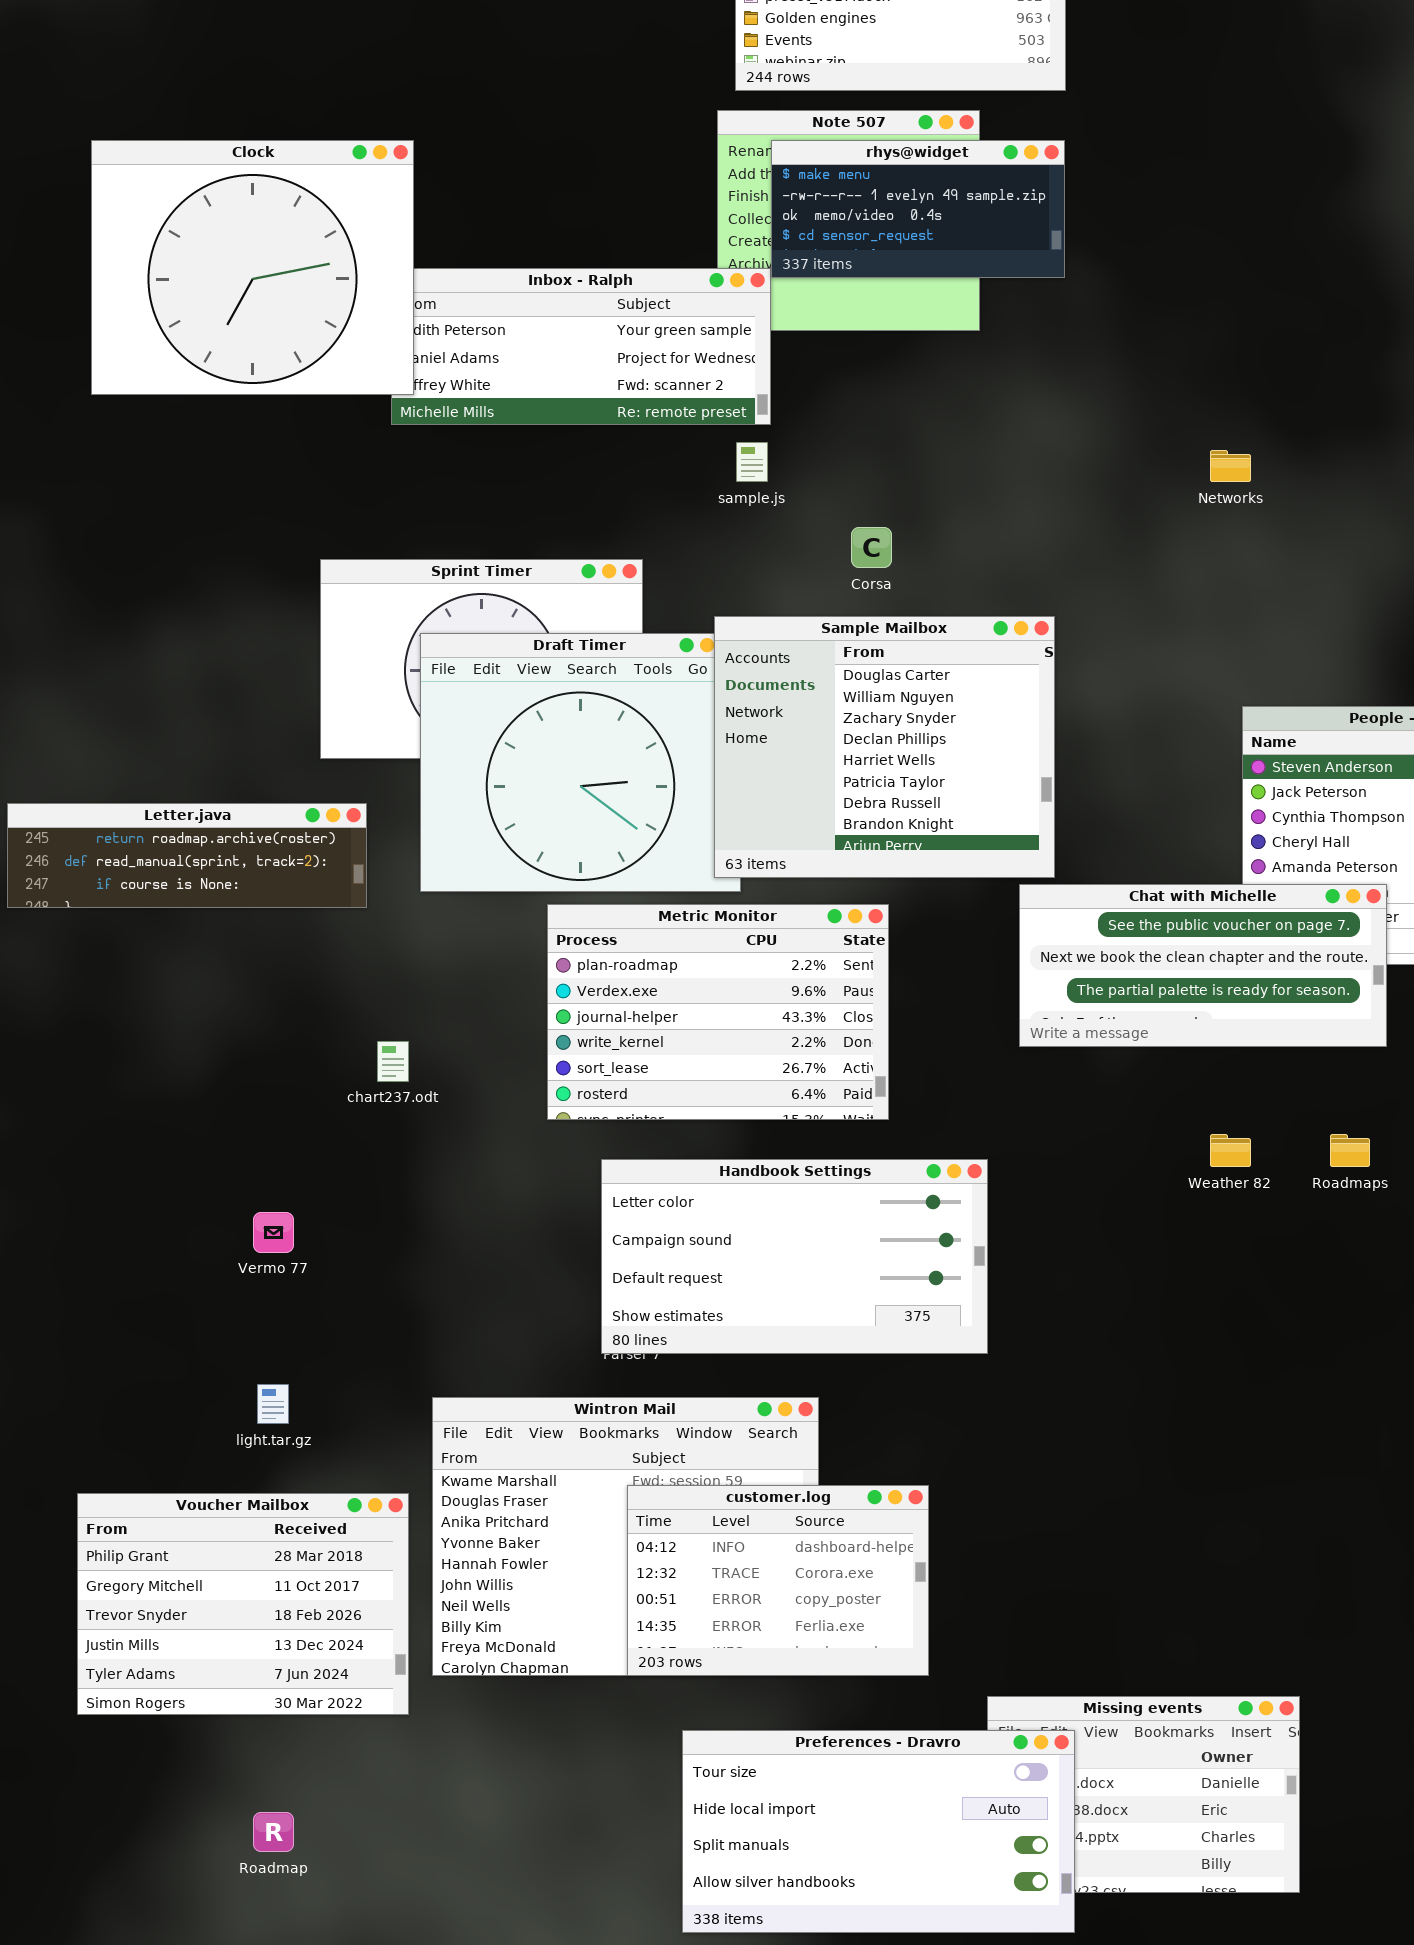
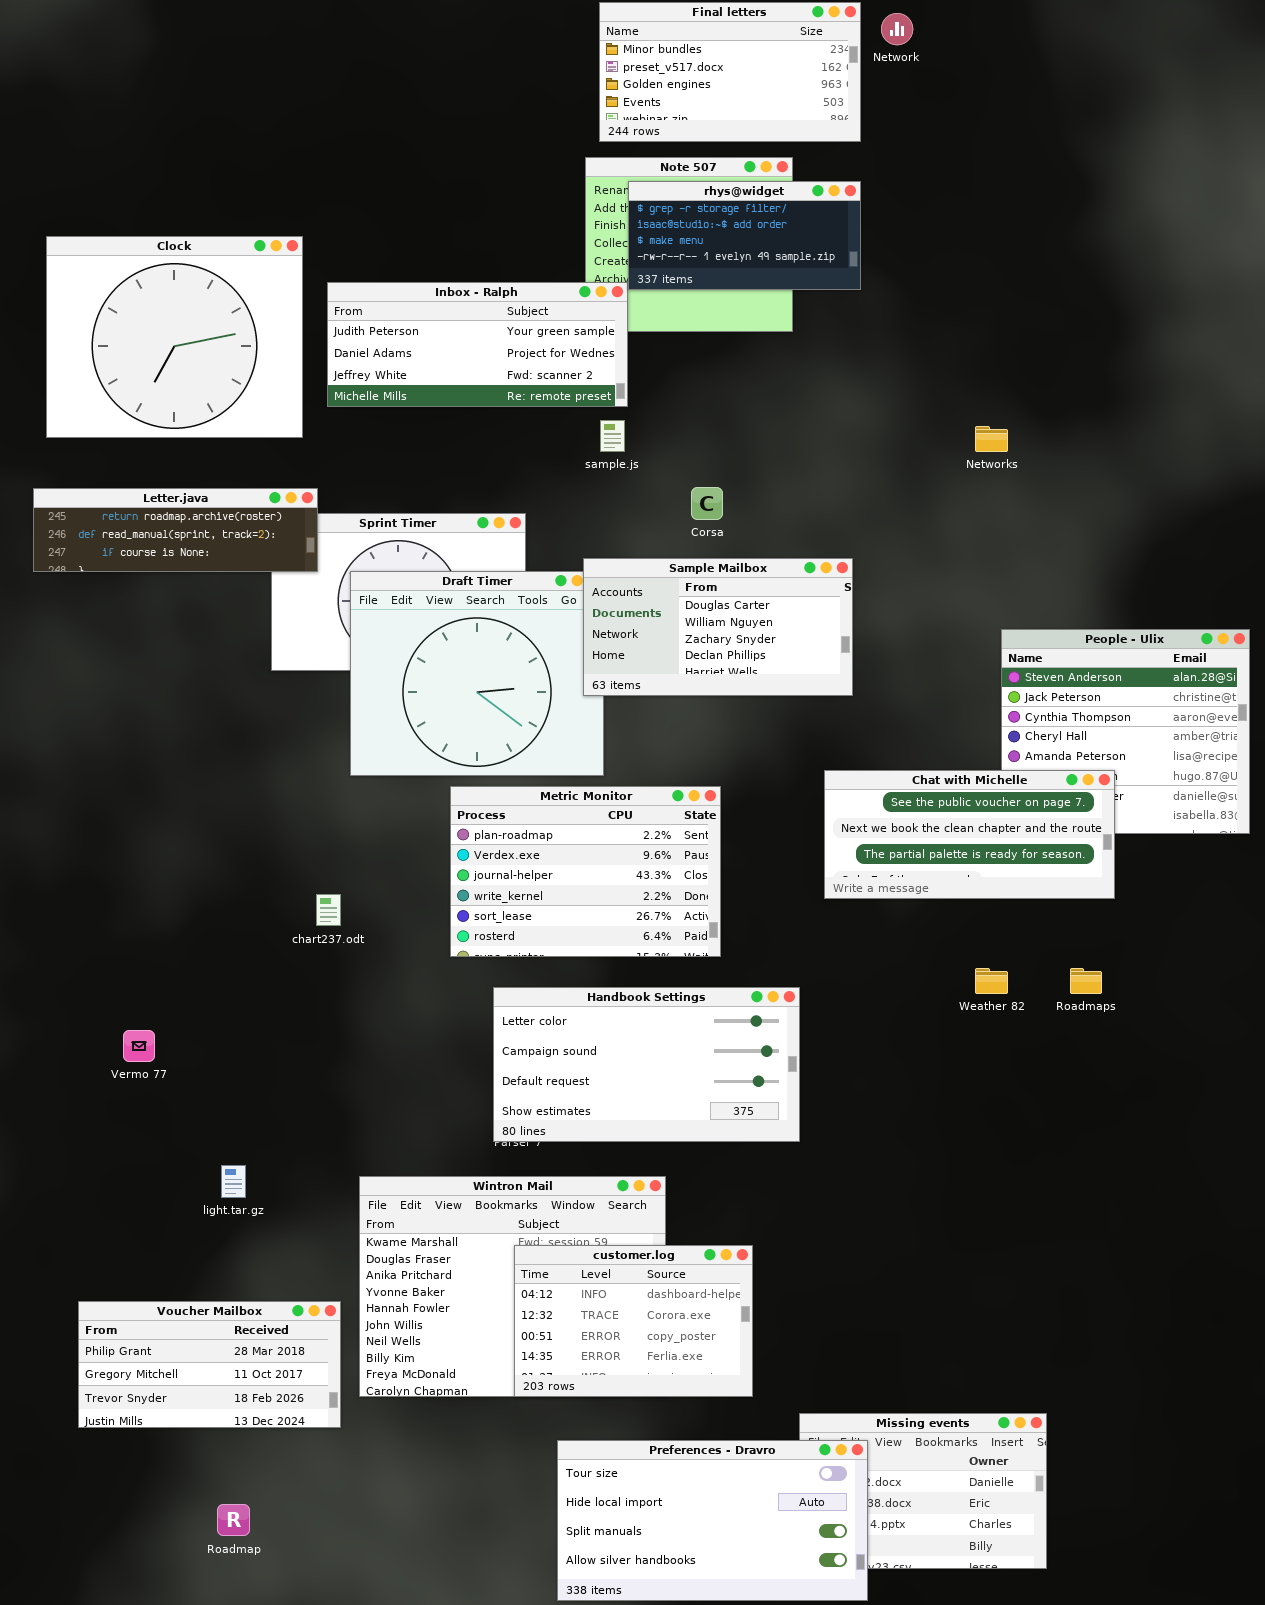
Clock: [91,140,414,395] -> [46,236,303,438], moved
rhys@widget: [771,140,1065,278] -> [628,181,861,290], scrolled up 2 rows
Sample Mailbox: [714,616,1055,878] -> [583,558,853,696], resized
Letter.java: [7,803,367,908] -> [33,488,318,572], moved
Vermo 77: [253,1212,294,1253] -> [123,1030,155,1062], moved
Voucher Mailbox: [77,1493,409,1715] -> [78,1301,341,1428], resized

